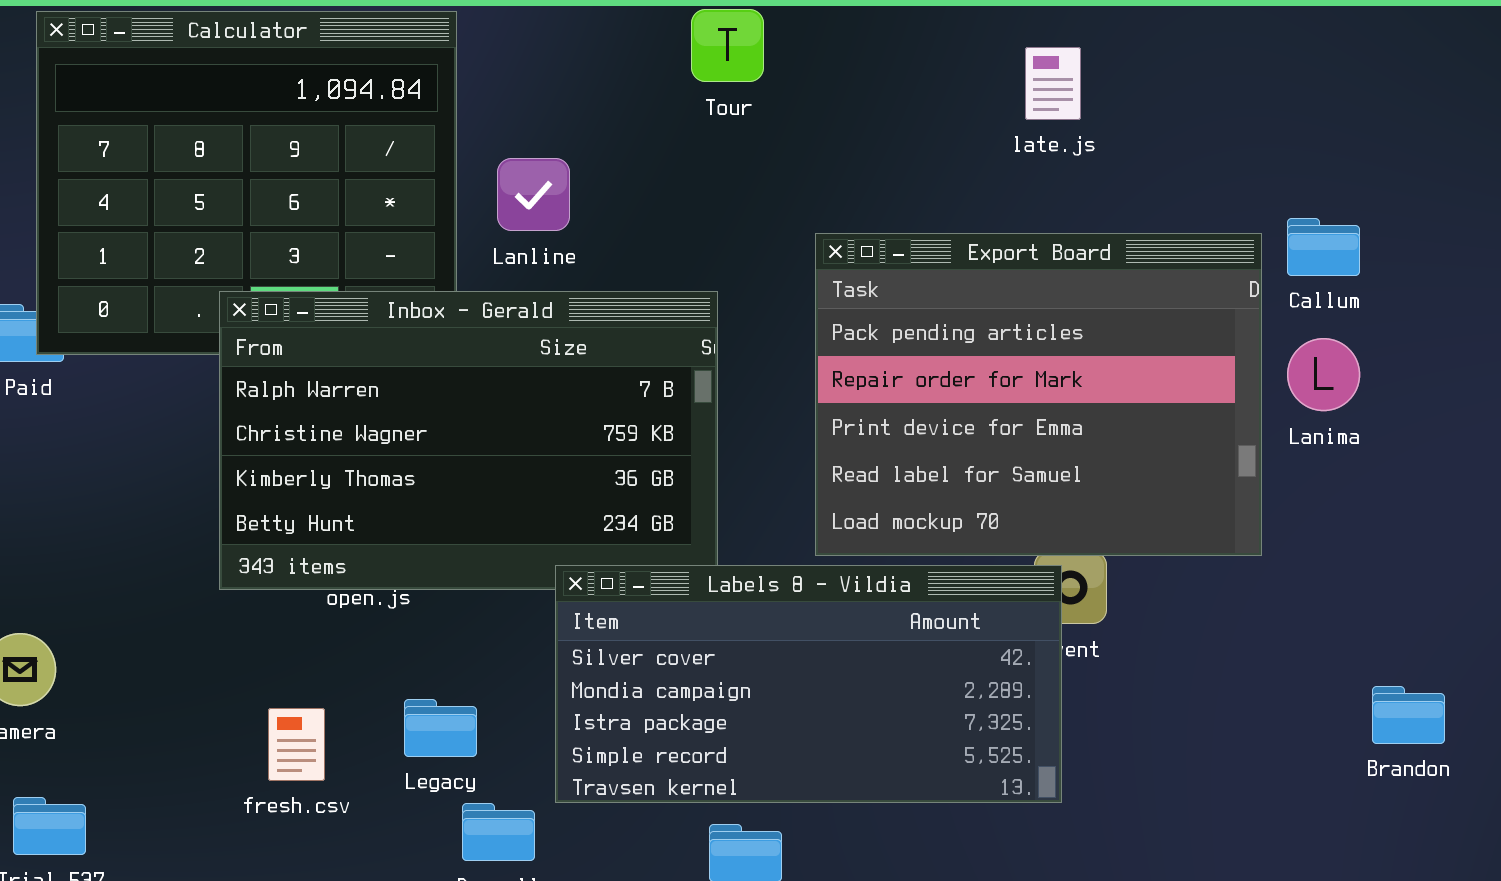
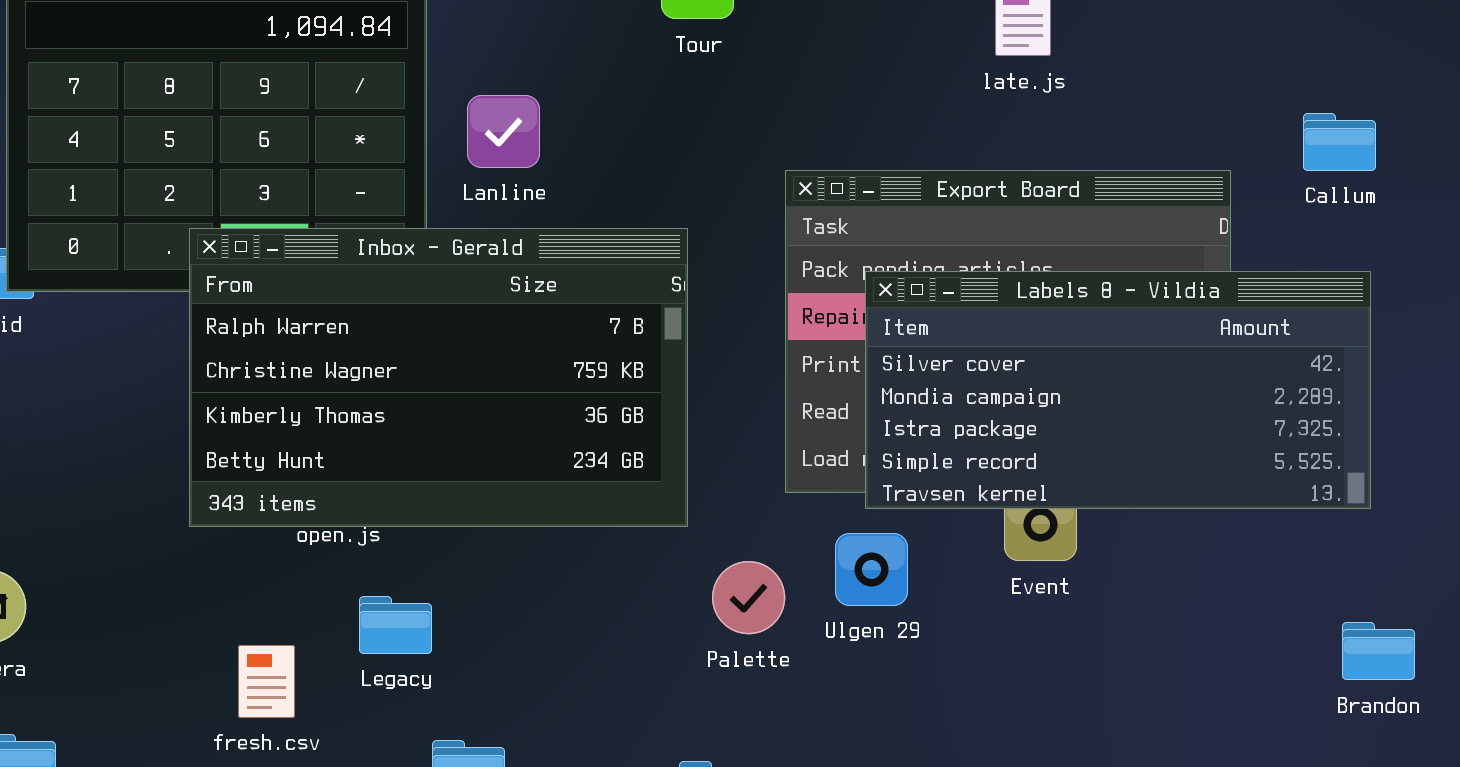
Callum: [1287,218,1360,276] -> [1303,113,1376,171], moved
Labels 8 - Vildia: [555,565,1062,803] -> [865,271,1371,509], moved
Legacy: [404,699,477,757] -> [359,596,432,654], moved

